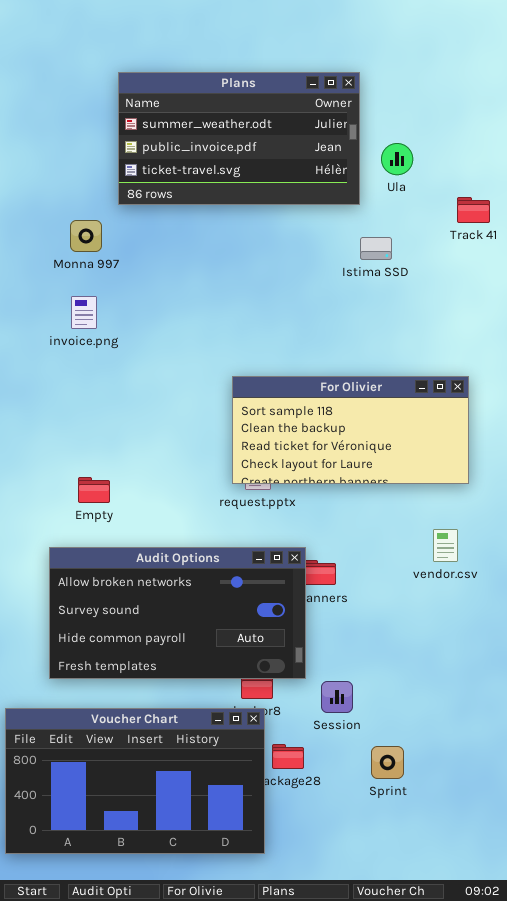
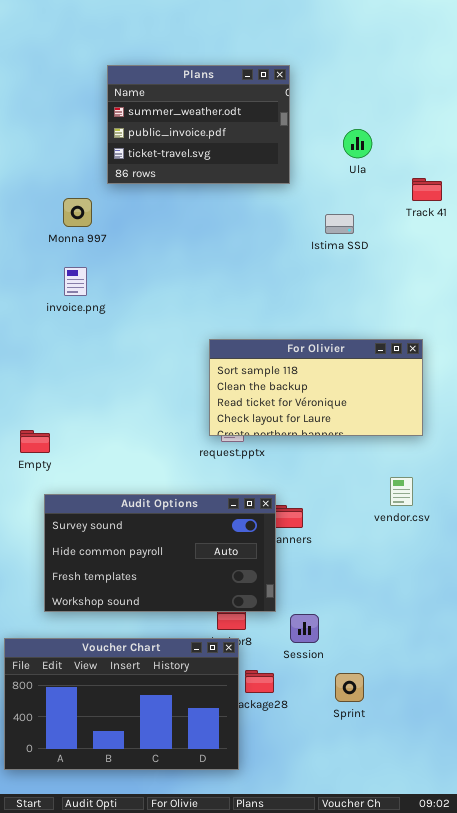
Plans: [118,72,360,205] -> [107,65,290,184], resized
Empty: [78,477,110,503] -> [20,430,50,453], moved
Audit Options: [49,547,306,679] -> [44,494,276,612], scrolled down 1 row

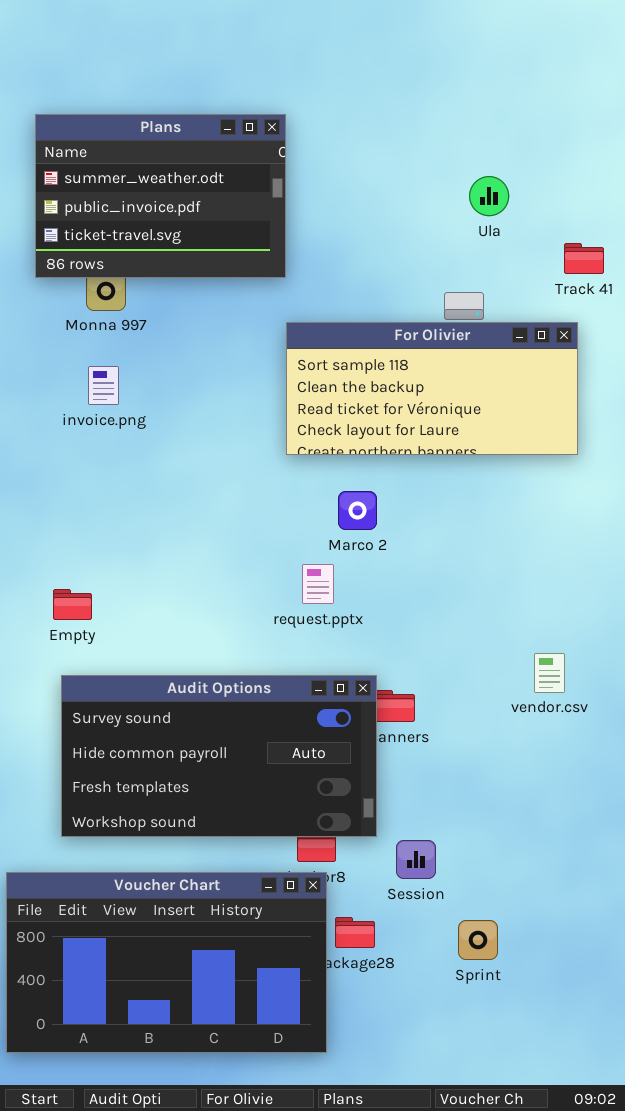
Plans: [107,65,290,184] -> [35,114,286,278], moved
For Olivier: [209,339,423,436] -> [286,322,578,455], moved
Empty: [20,430,50,453] -> [53,589,92,620], moved

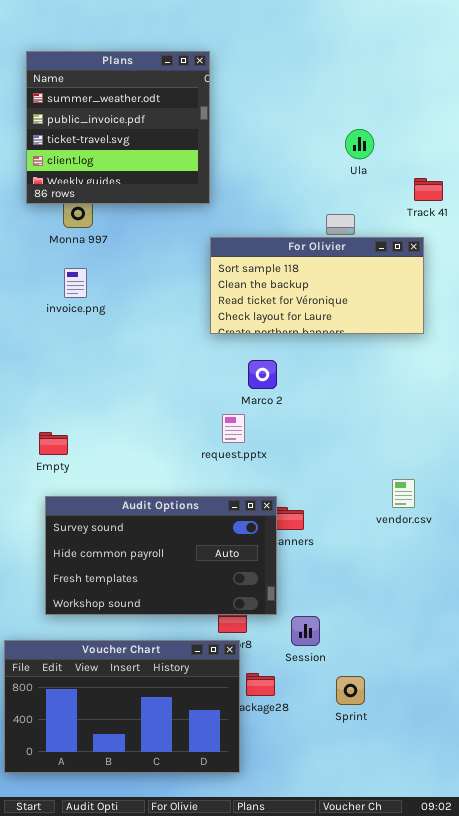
Plans: [35,114,286,278] -> [26,51,210,204], resized

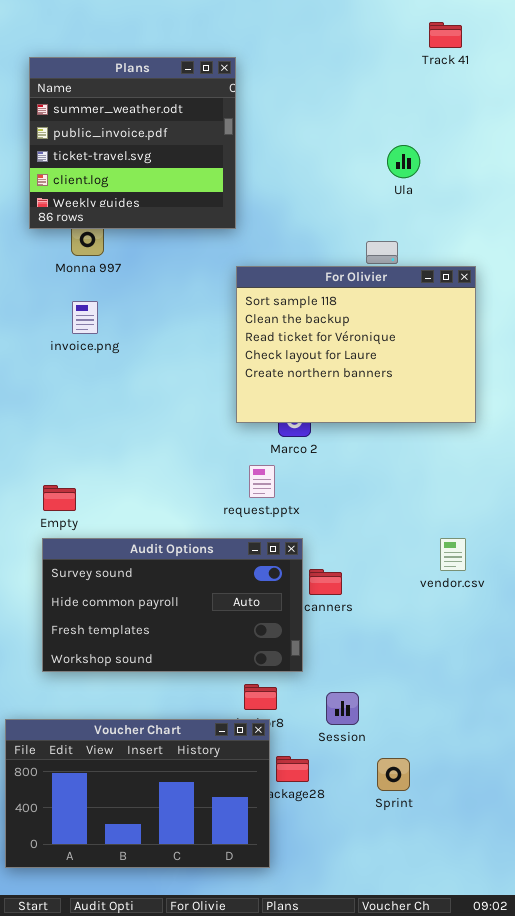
Track 41: [414,178,443,201] -> [429,22,462,48], moved
For Olivier: [210,237,424,334] -> [236,266,476,423], resized
Audit Options: [45,496,277,615] -> [42,538,303,672], moved

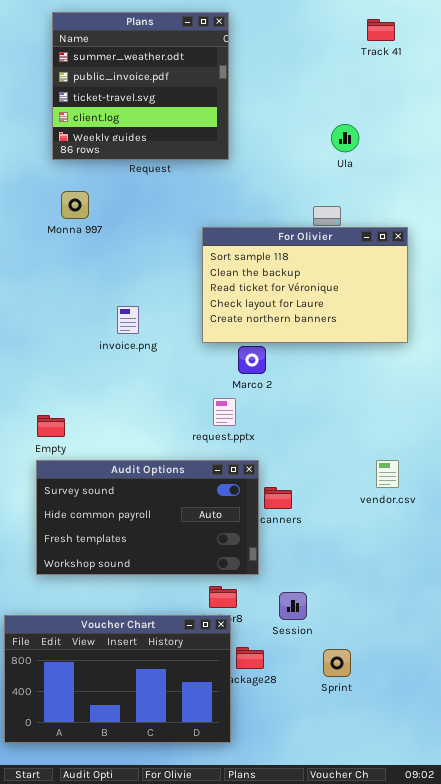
Plans: [29,57,236,229] -> [52,12,229,160], moved
For Olivier: [236,266,476,423] -> [202,227,408,343], resized
invoice.png: [72,301,98,334] -> [117,306,139,334], moved

